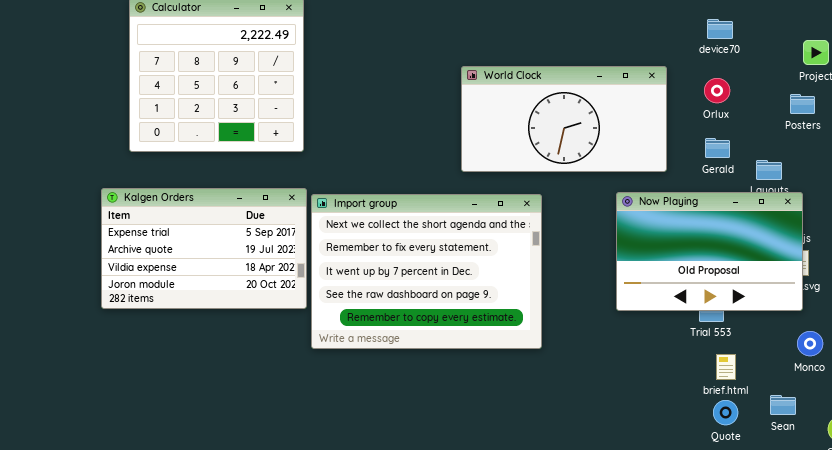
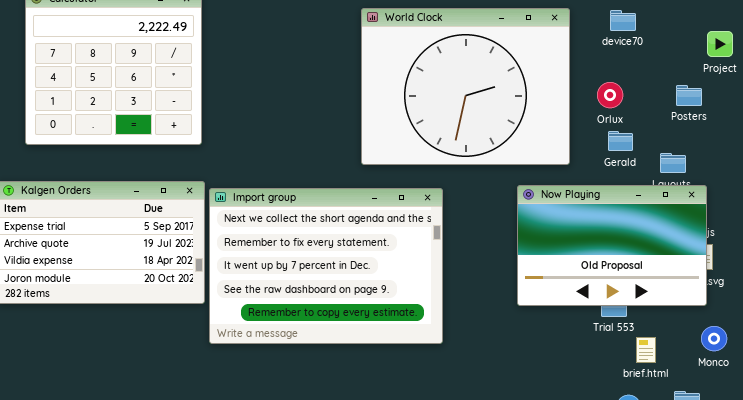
World Clock: [461,66,667,172] -> [361,8,570,165], resized
Orlux: [704,78,730,103] -> [597,82,623,108], moved
Posters: [790,94,815,114] -> [676,85,702,106], moved
brief.html: [716,354,736,380] -> [636,337,656,363], moved

